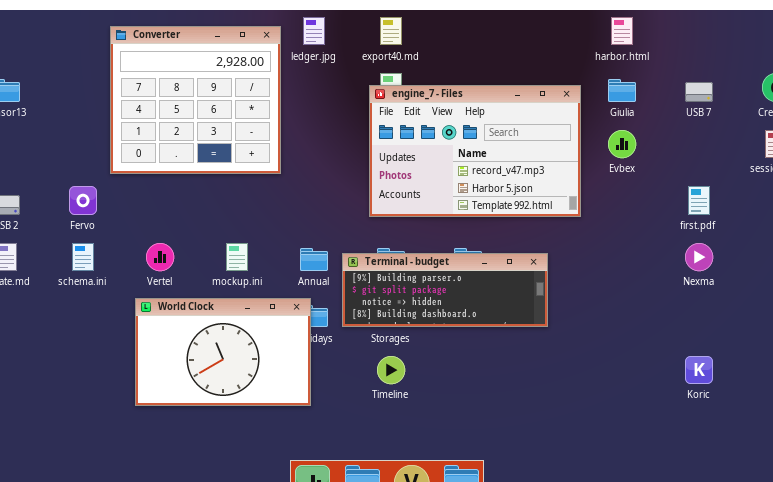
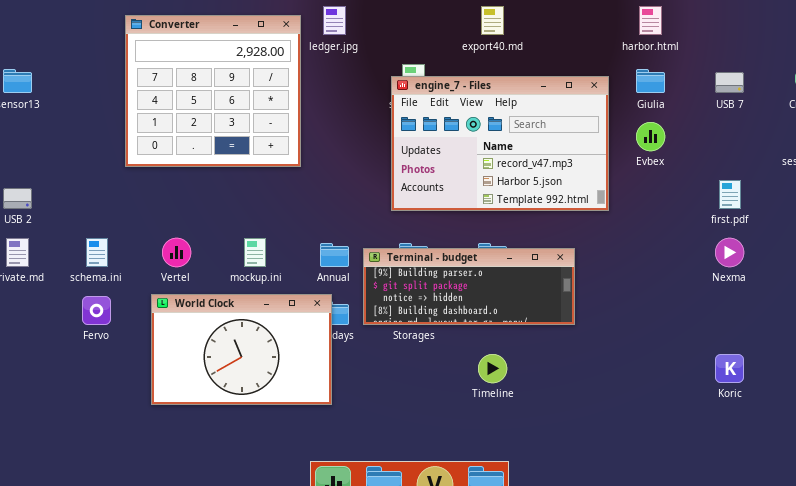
export40.md: [380,17,402,45] -> [481,6,504,35], moved
Fervo: [69,186,97,215] -> [82,296,111,325], moved
Timeline: [377,356,405,384] -> [478,354,507,383], moved

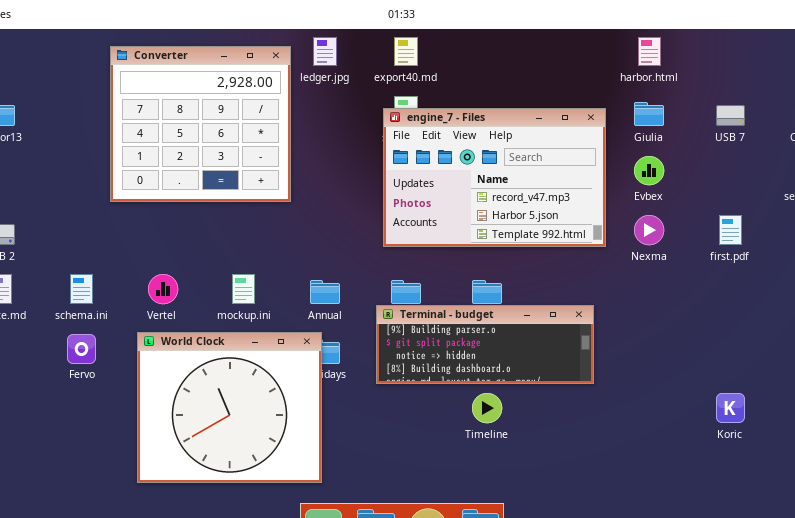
export40.md: [481,6,504,35] -> [394,37,418,66], moved
Nexma: [715,238,744,267] -> [634,215,664,245], moved
Terminal - budget: [363,248,575,325] -> [376,305,594,384], moved
World Clock: [151,294,332,405] -> [137,332,322,483], resized

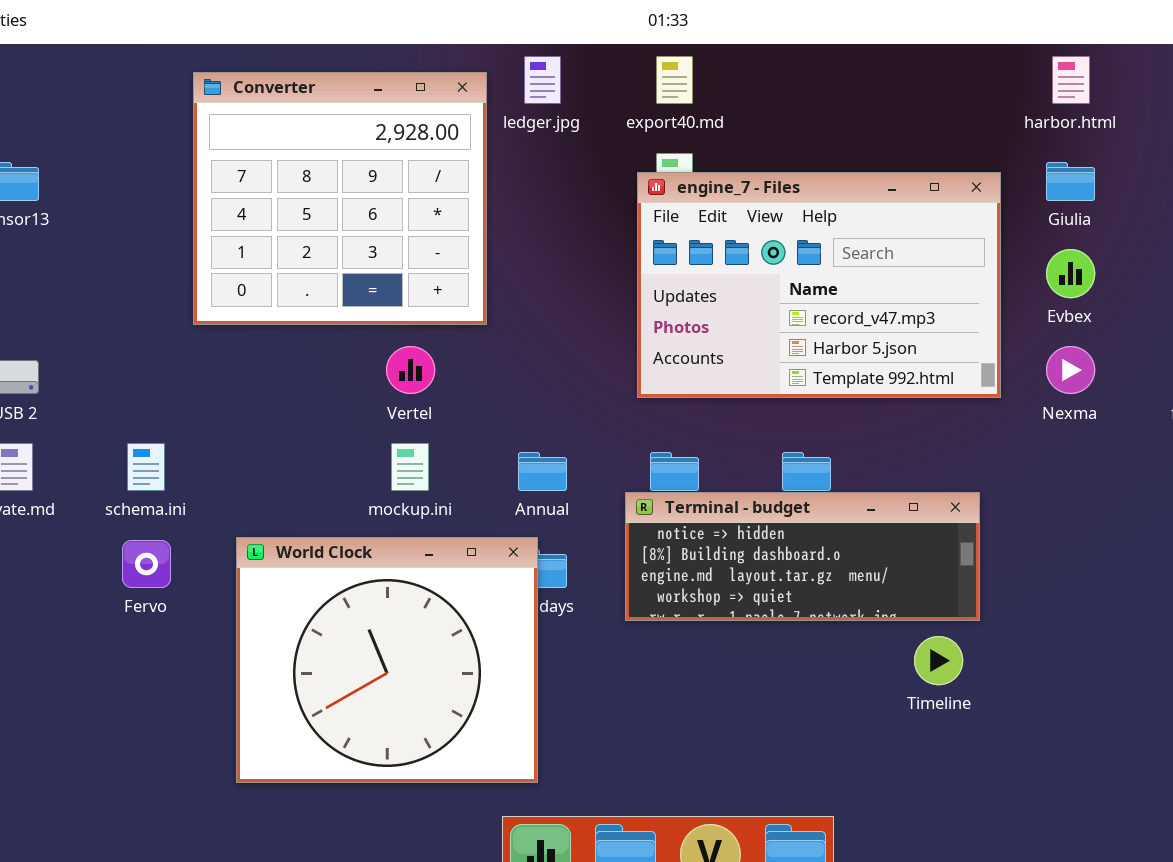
Vertel: [148,274,178,304] -> [386,346,435,394], moved
Terminal - budget: [376,305,594,384] -> [625,492,980,621], scrolled down 2 rows
Timeline: [472,393,502,423] -> [914,636,963,685], moved

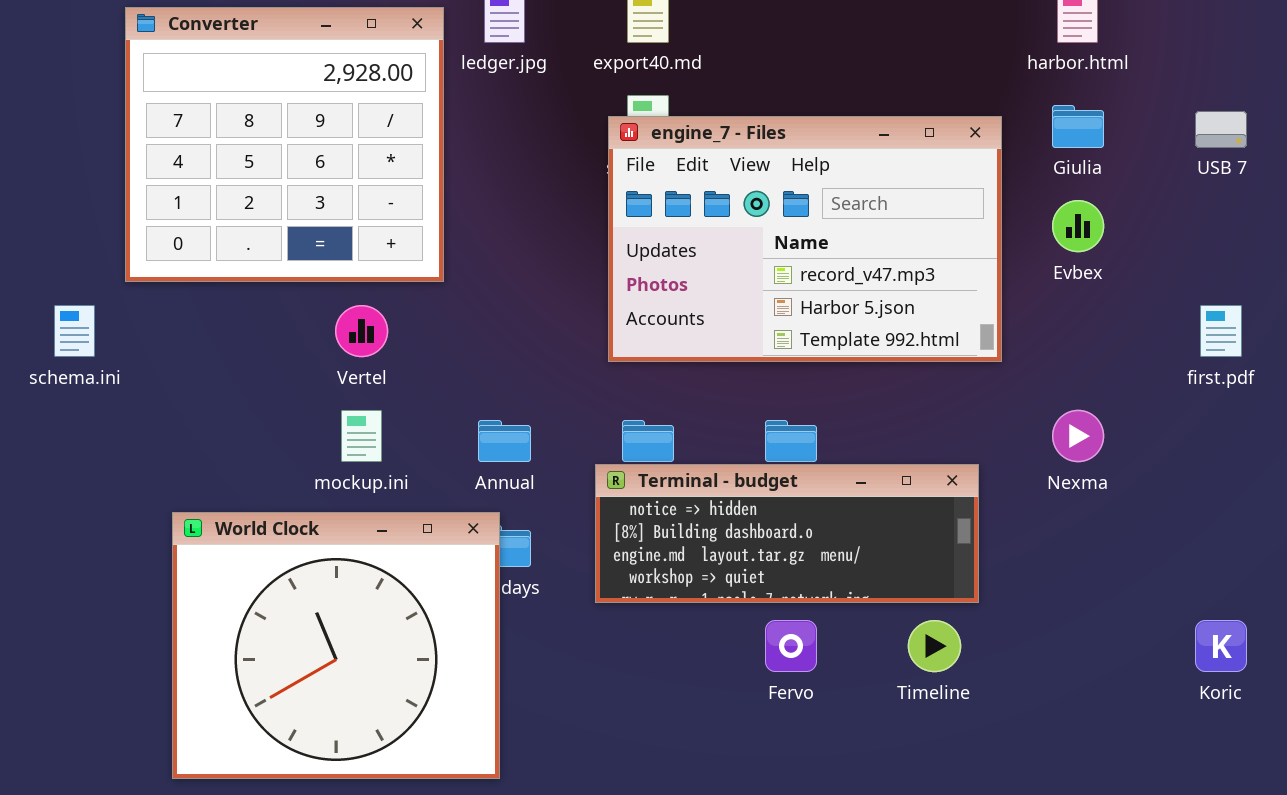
Nexma: [1046,346,1095,394] -> [1052,410,1104,462], moved
schema.ini: [127,443,165,491] -> [54,305,95,357], moved
Fervo: [122,540,171,588] -> [765,620,817,672], moved

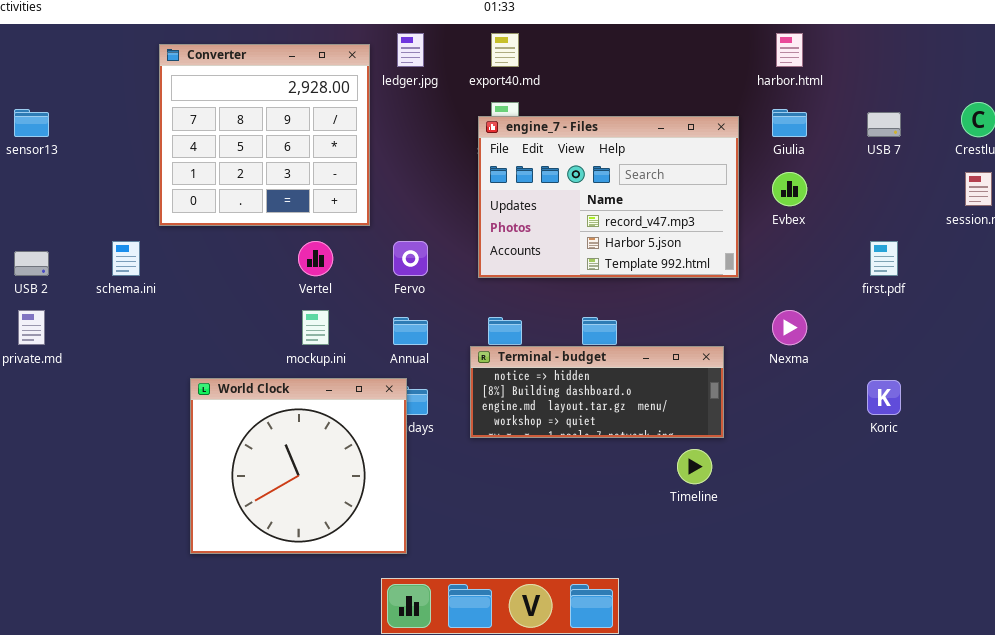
Fervo: [765,620,817,672] -> [393,241,428,276], moved
Koric: [1195,620,1247,672] -> [867,380,901,415], moved

